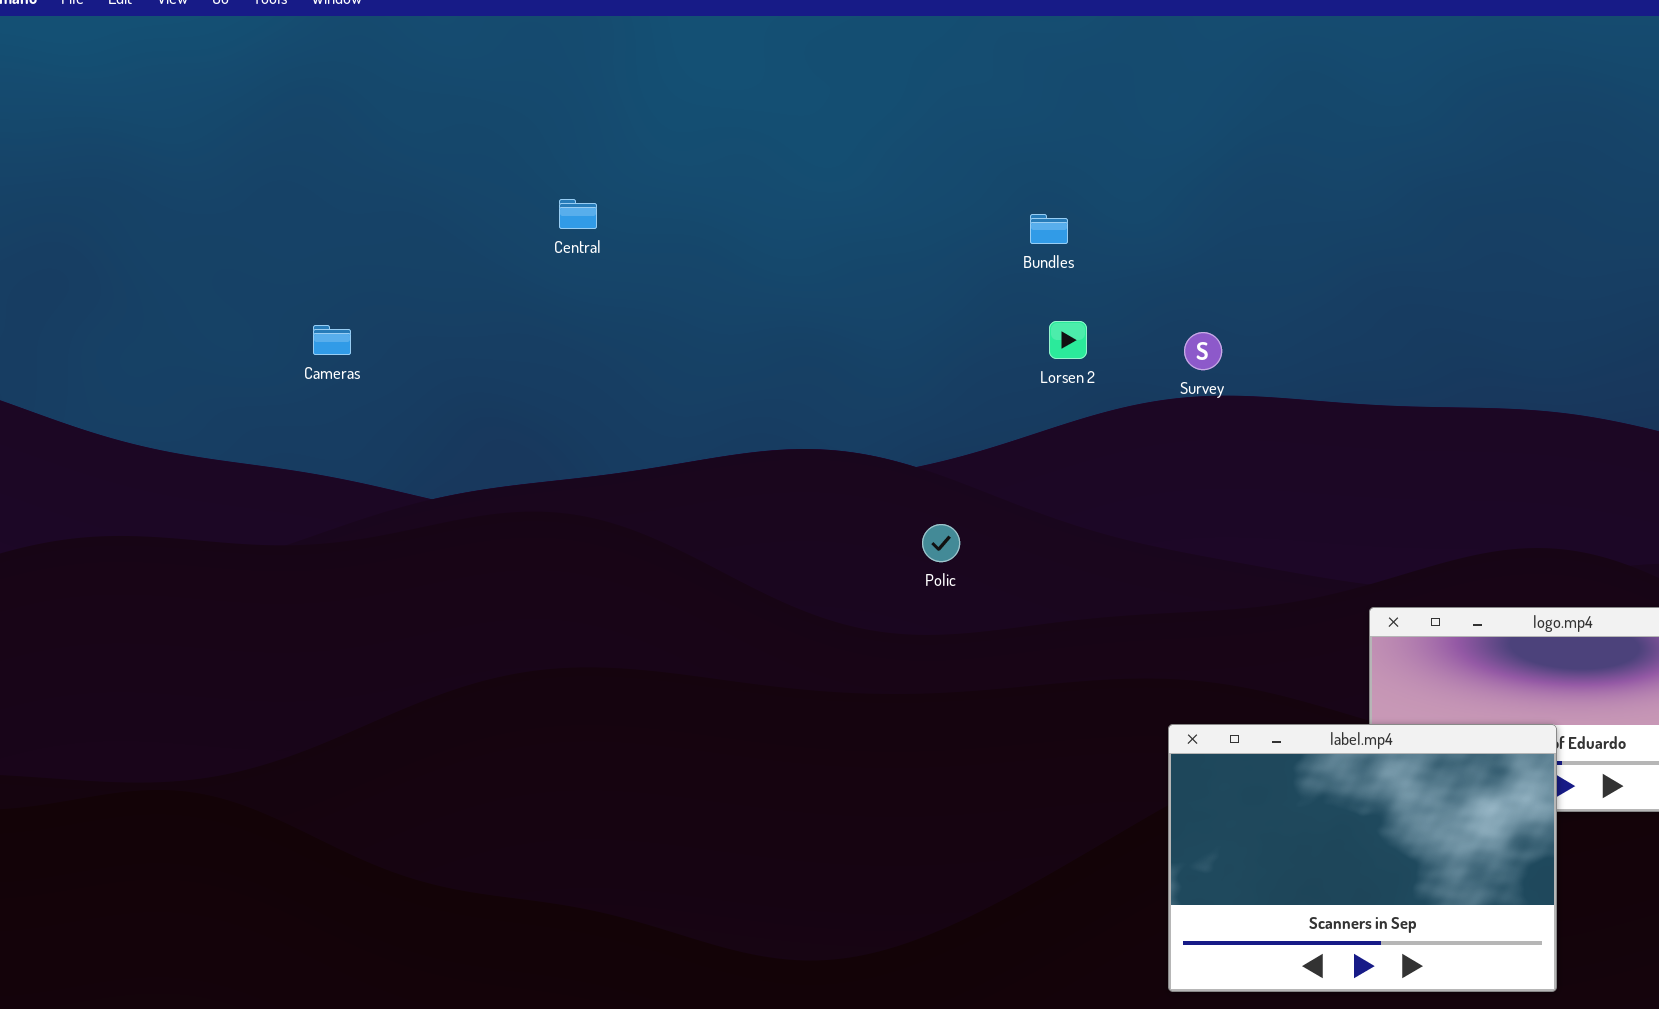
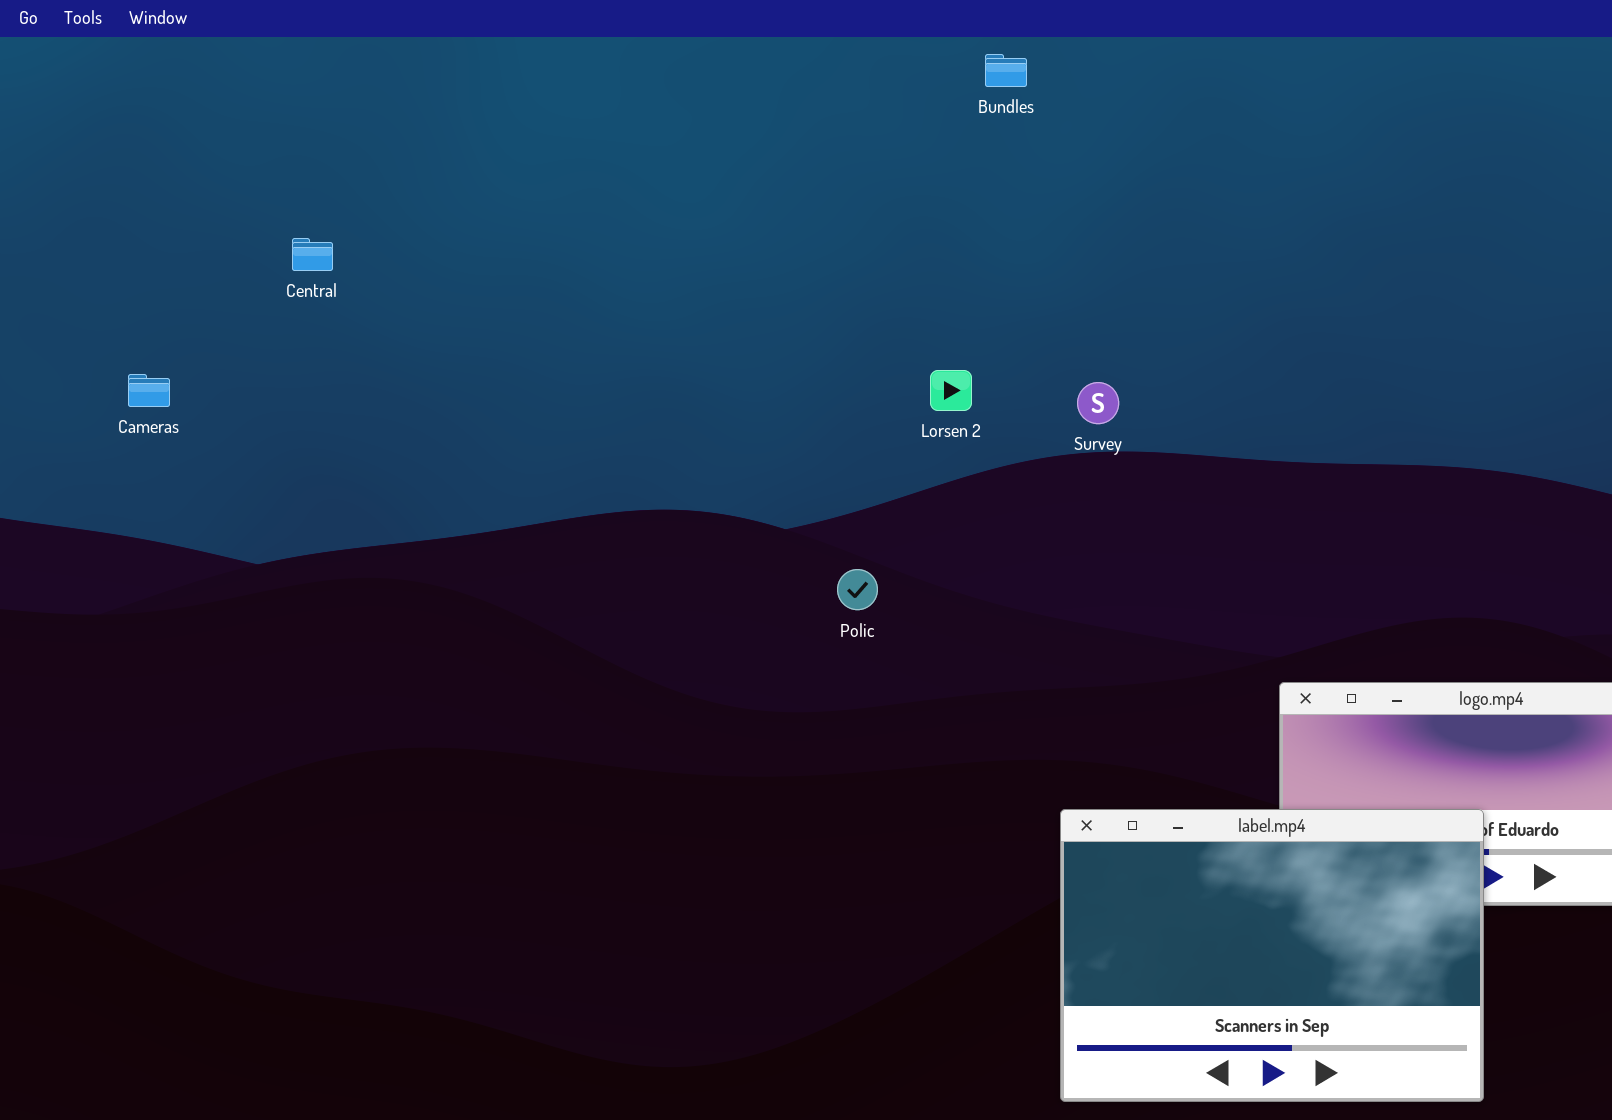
Central: [559,199,597,229] -> [292,238,333,271], moved
Bundles: [1030,214,1068,244] -> [985,54,1027,87], moved
Polic: [922,524,960,562] -> [837,569,878,610], moved

